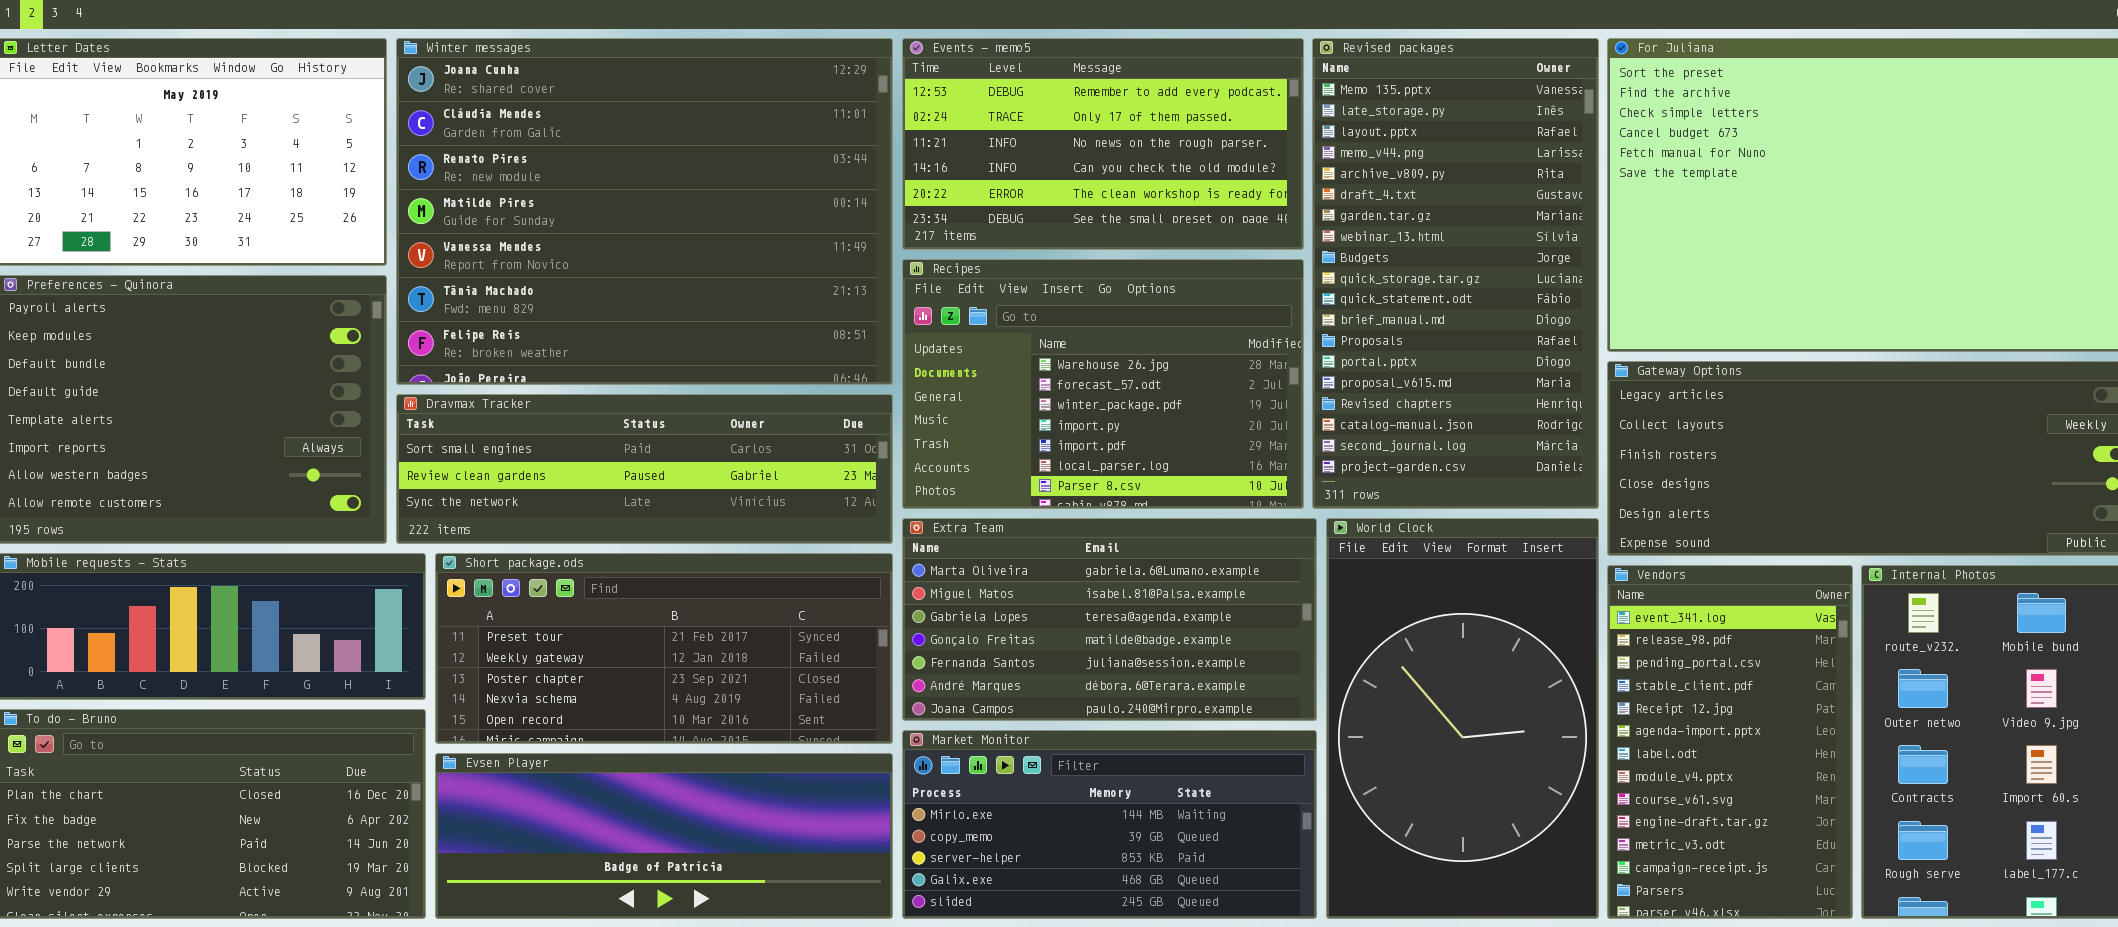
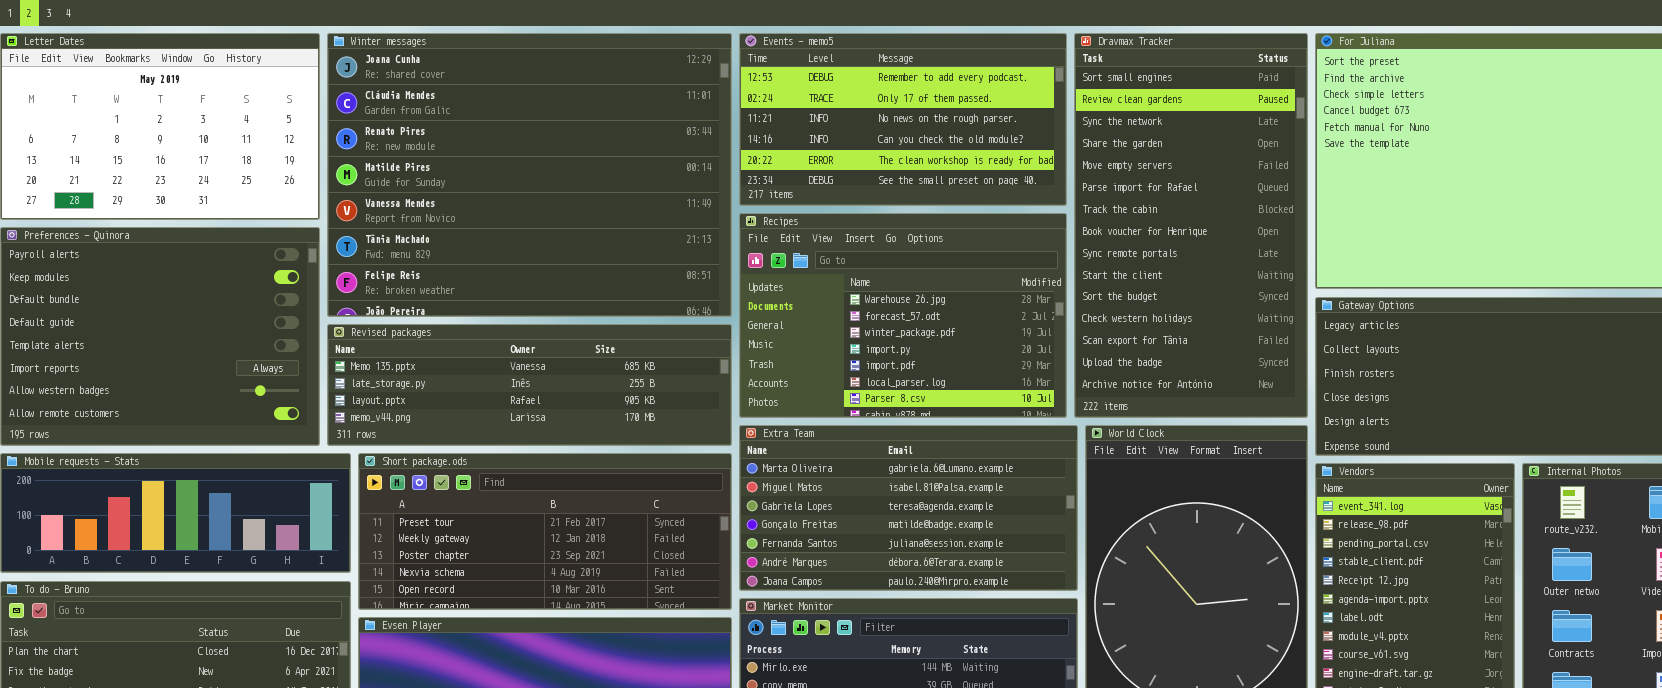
Revised packages: [1312,38,1599,509] -> [327,324,732,446], moved, resized
Dravmax Tracker: [396,394,893,544] -> [1074,33,1308,418], moved, resized

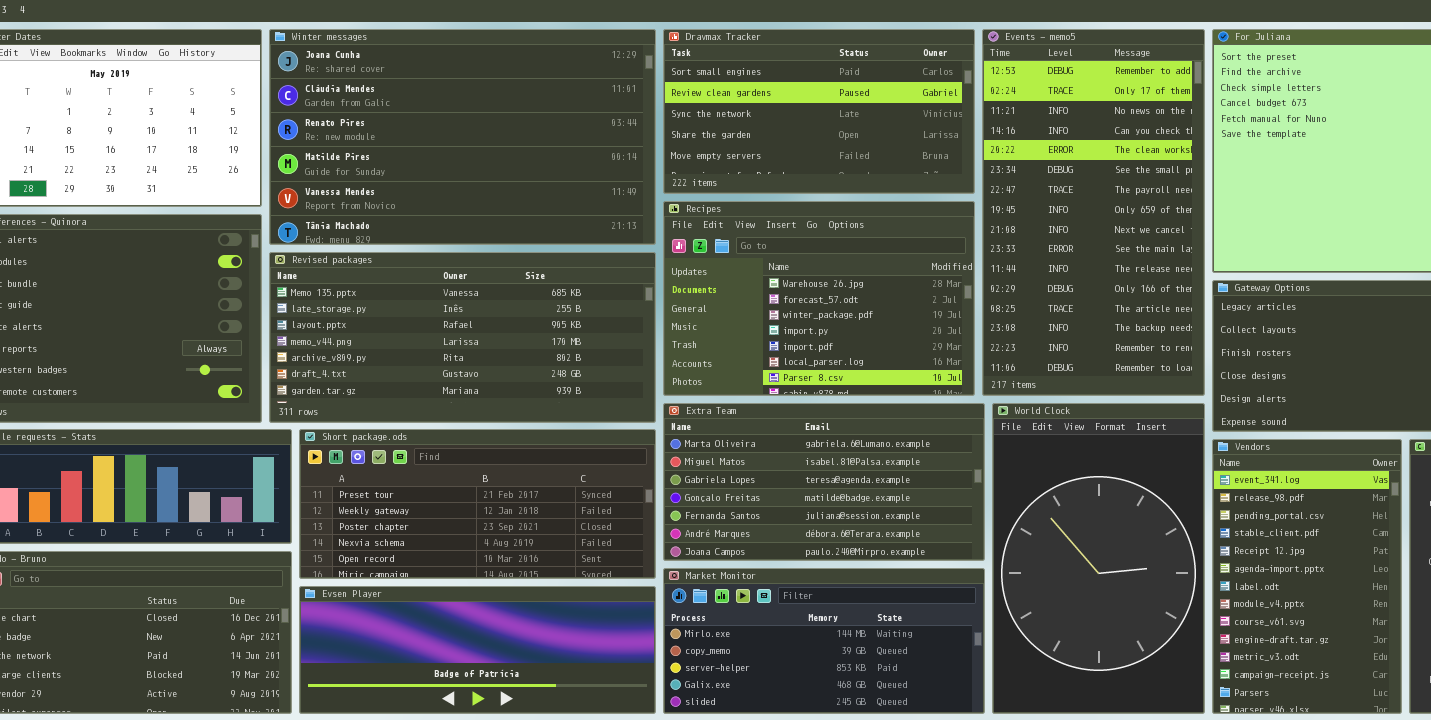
Winter messages: [327,33,732,317] -> [269,29,656,245], resized
Events - memo5: [739,33,1067,206] -> [982,29,1205,396], moved, resized
Dravmax Tracker: [1074,33,1308,418] -> [663,29,975,194], moved, resized
Revised packages: [327,324,732,446] -> [269,252,656,423], resized

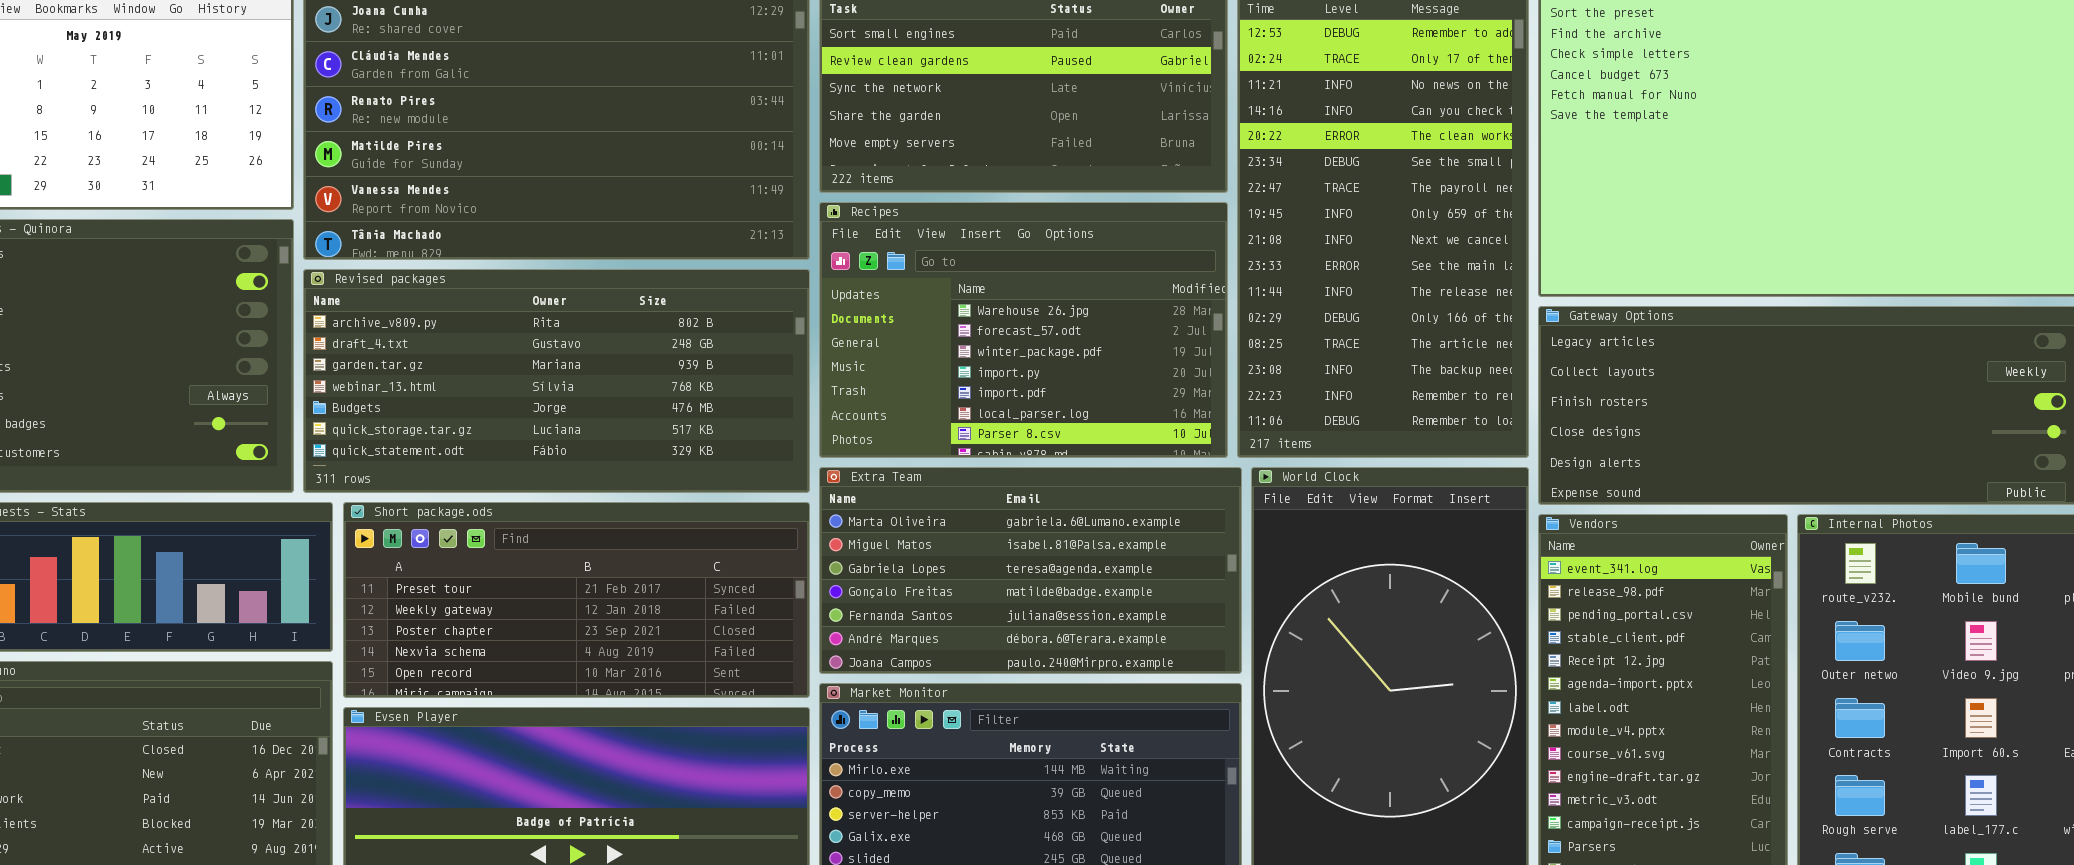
Revised packages: [269,252,656,423] -> [303,269,810,493], scrolled down 4 rows

